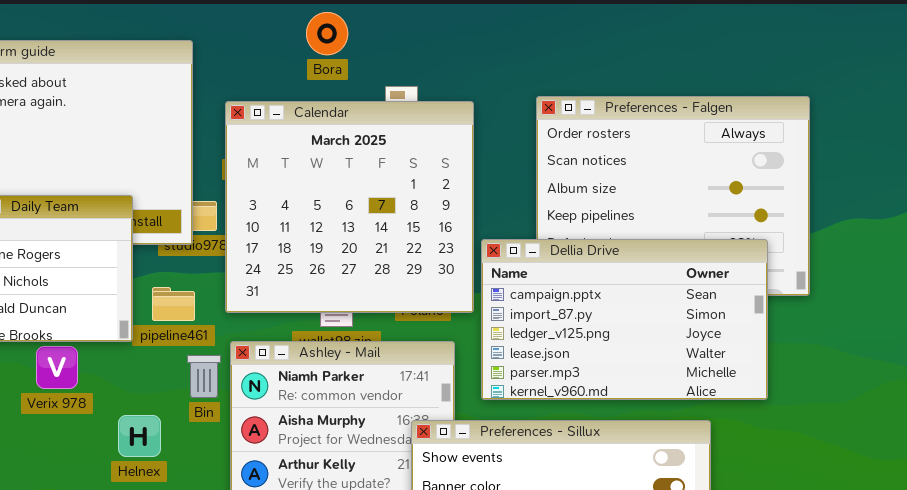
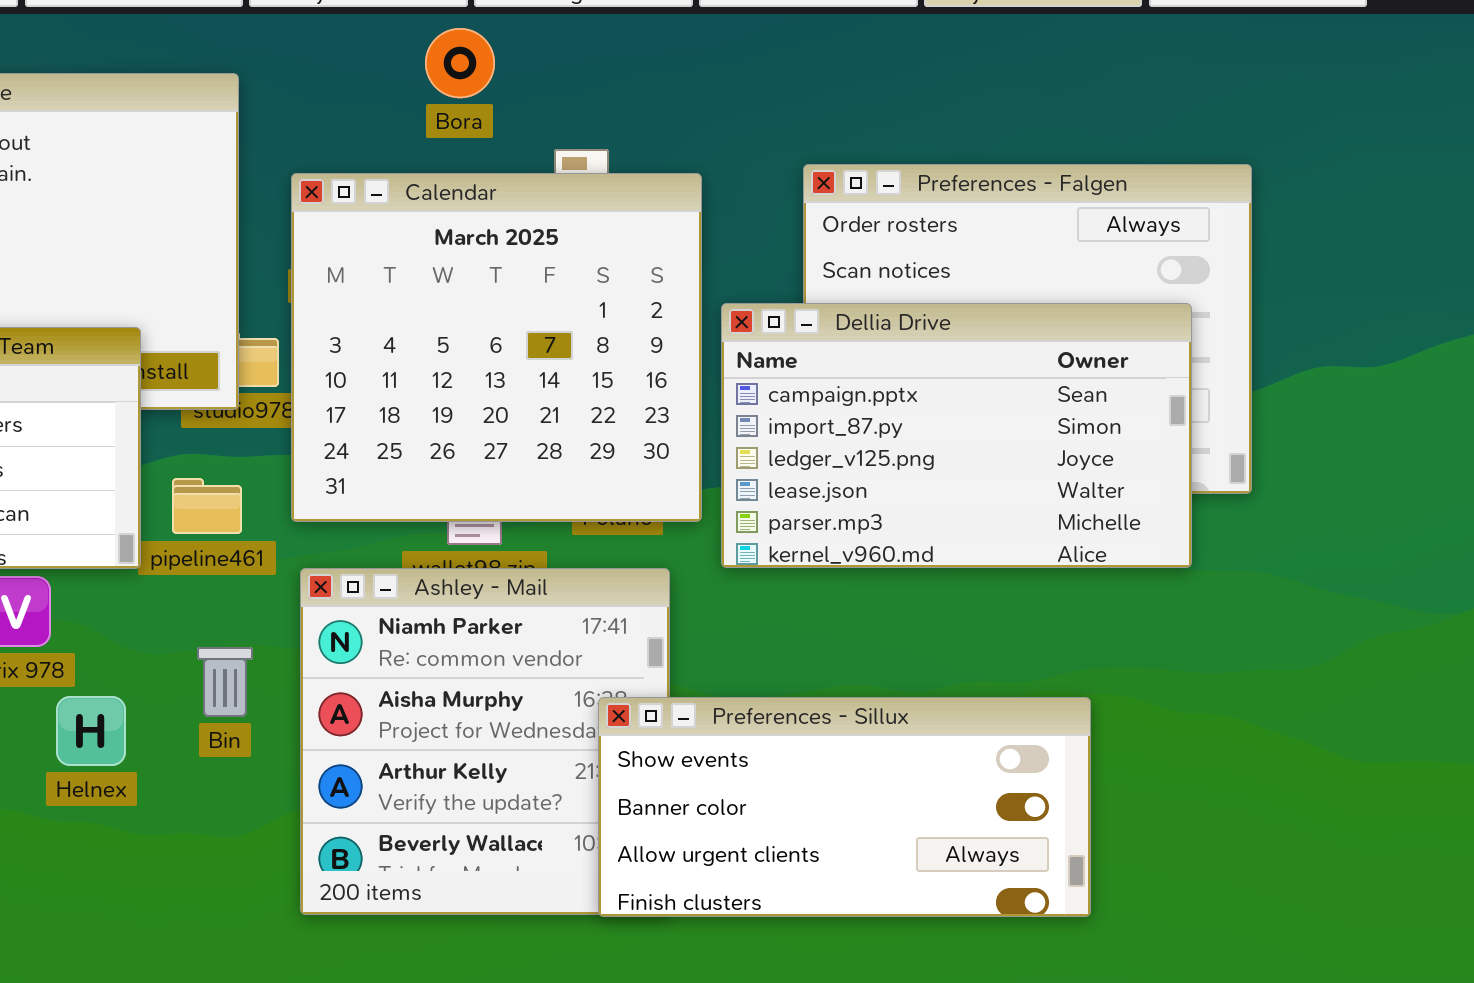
Dellia Drive: [481,239,768,400] -> [721,303,1192,568], moved
Bin: [187,355,221,398] -> [197,647,253,717], moved
Helnex: [118,415,161,457] -> [56,696,126,766], moved

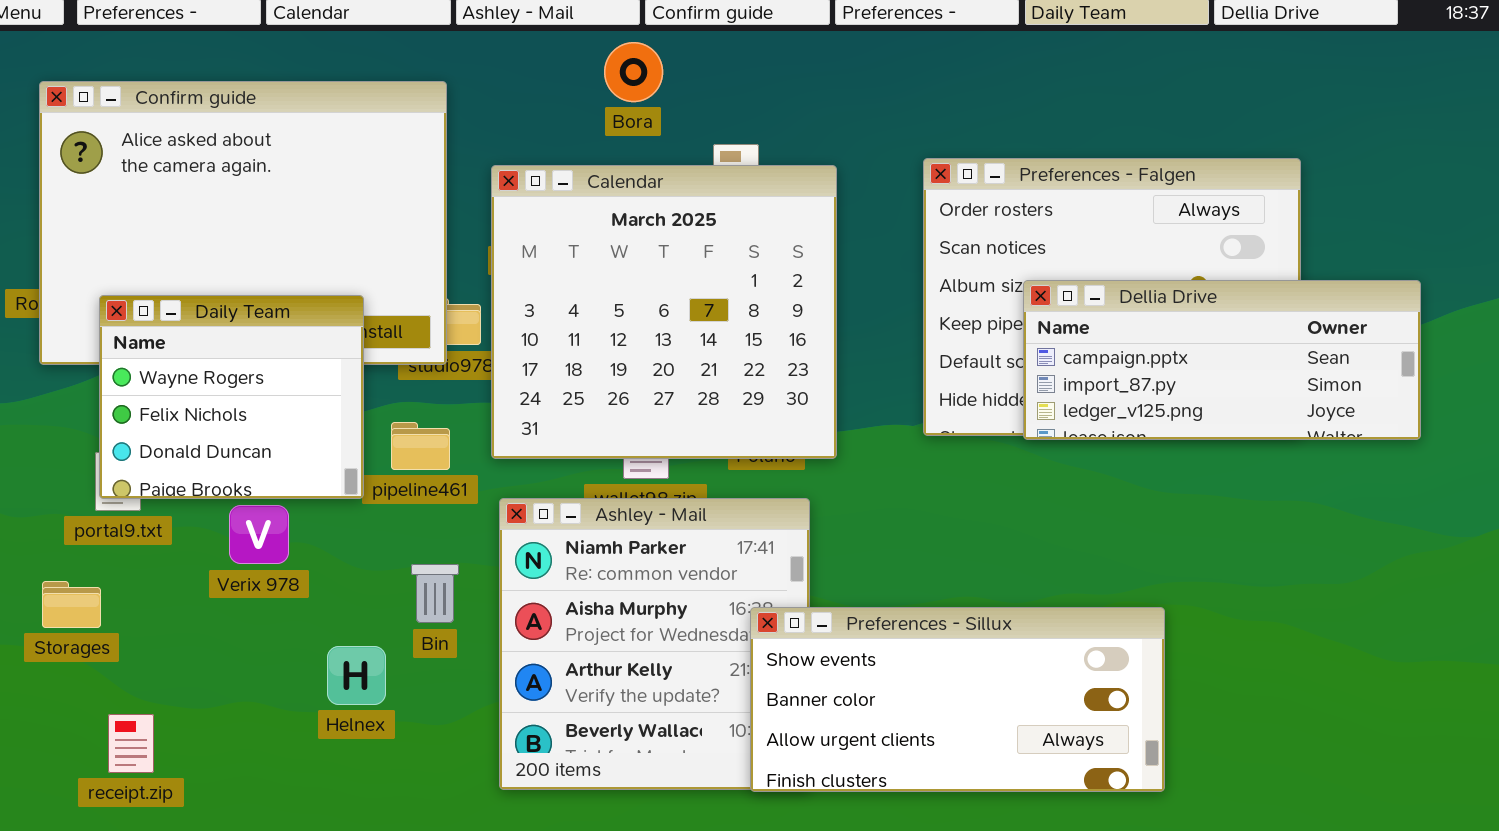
Dellia Drive: [721,303,1192,568] -> [1023,280,1421,440], moved, resized
Helnex: [56,696,126,766] -> [327,646,386,705], moved

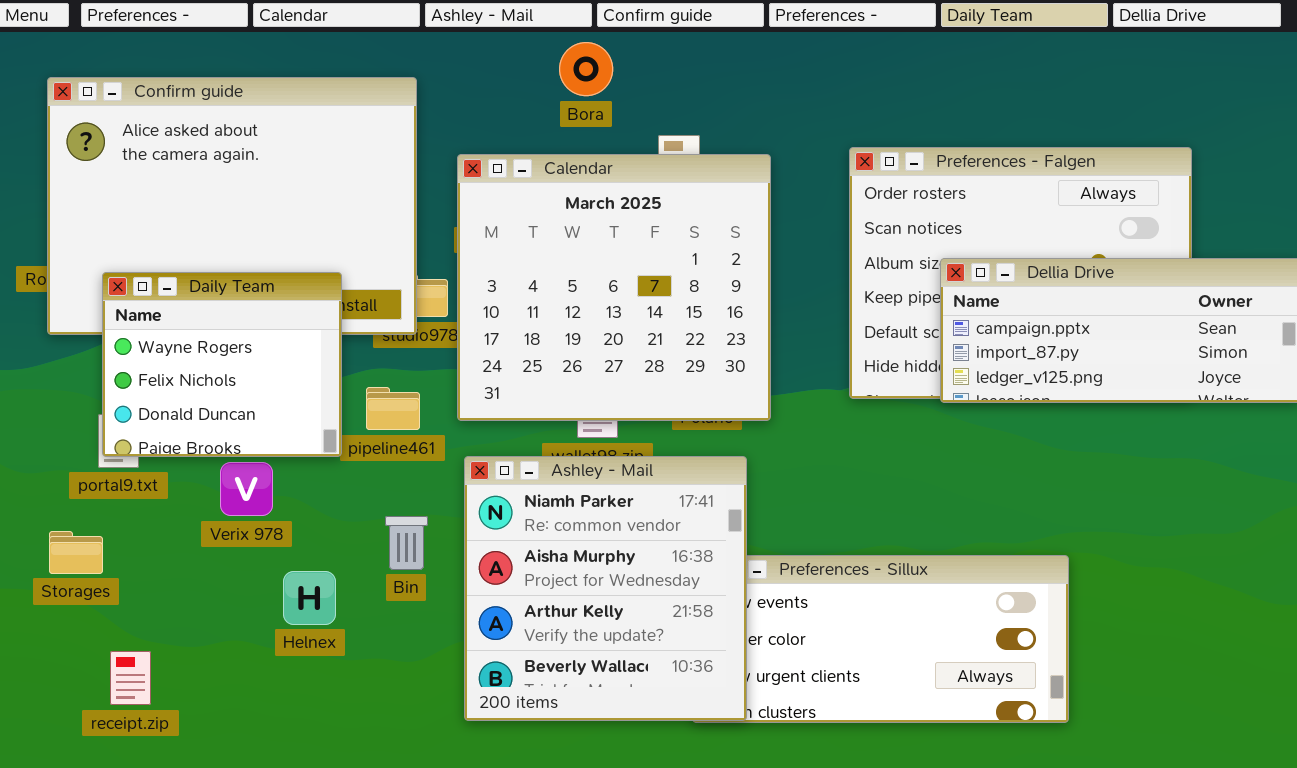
Ashley - Mail: [499,498,810,790] -> [464,456,747,721], raised
Helnex: [327,646,386,705] -> [283,571,336,625], moved

